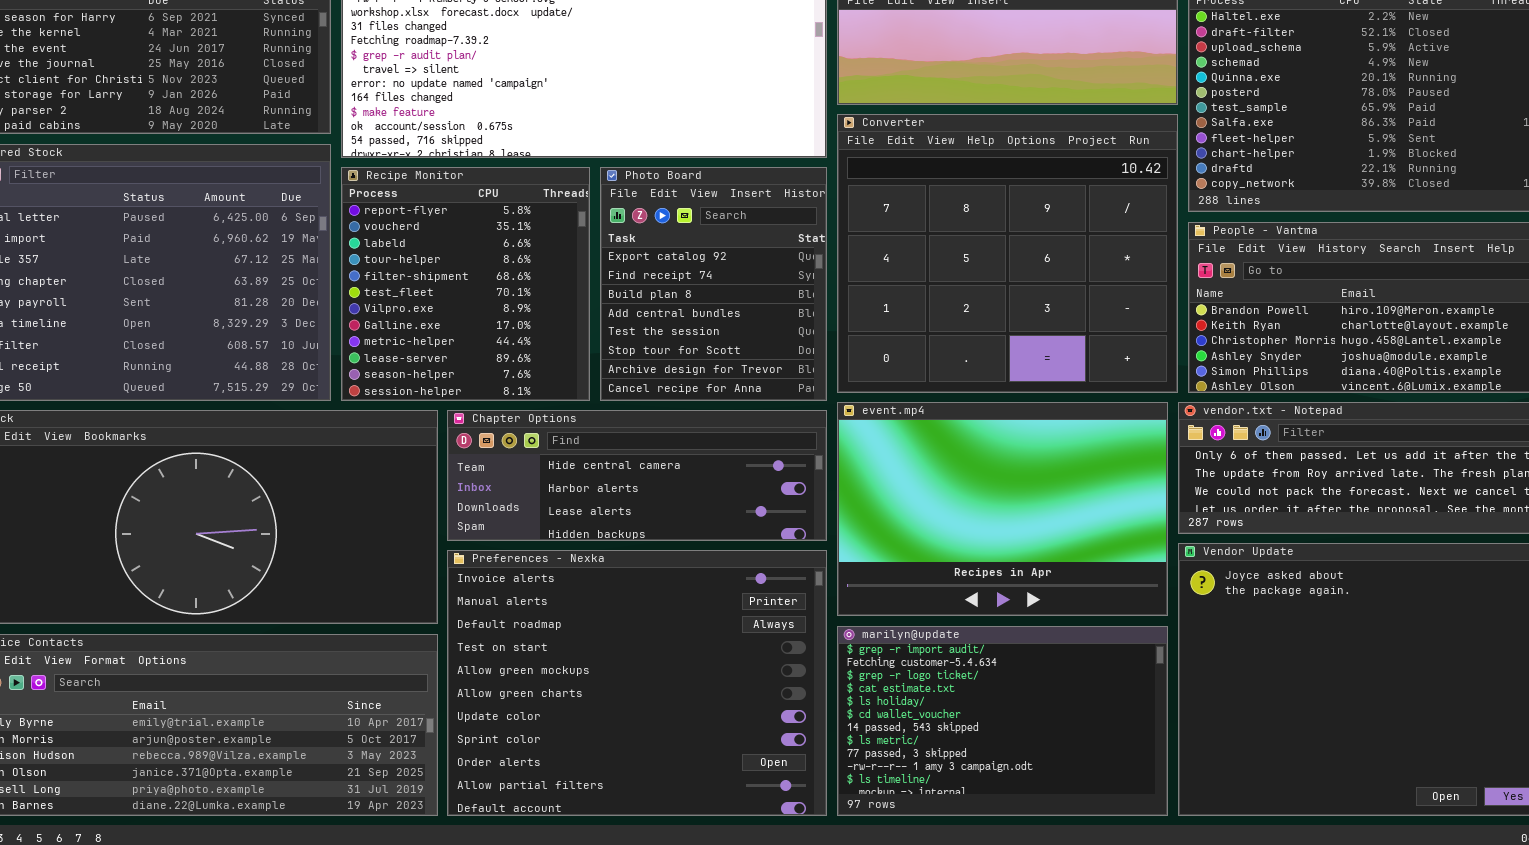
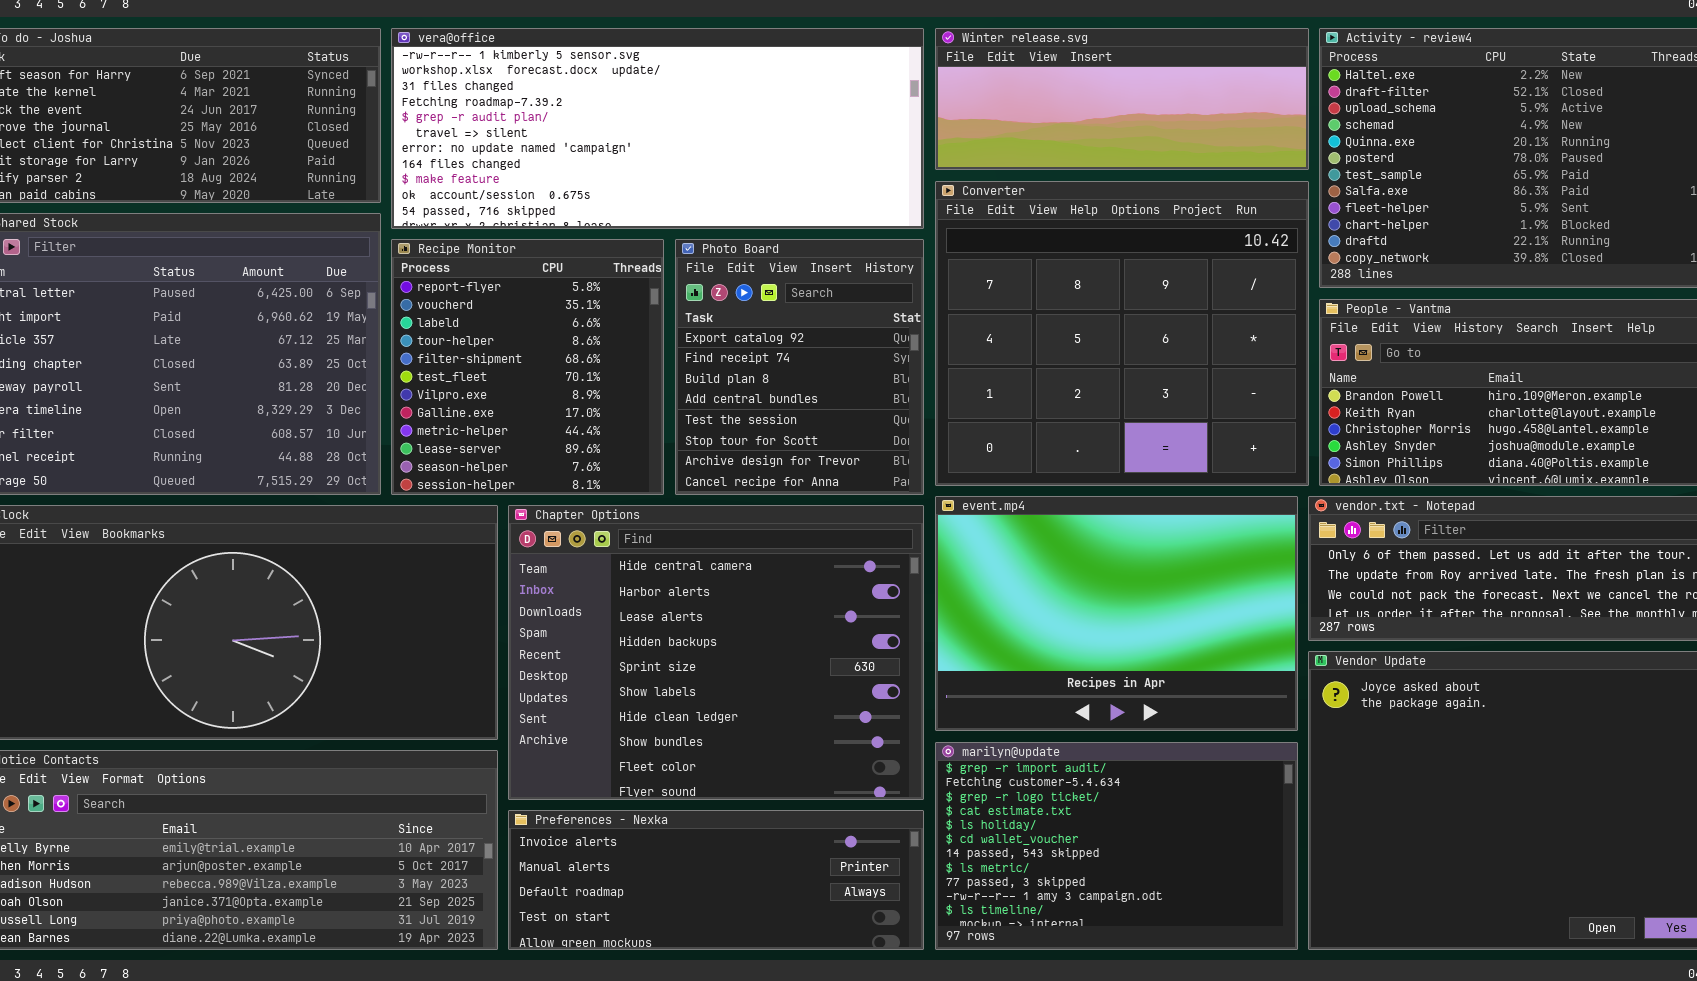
Chapter Options: [447,410,827,541] -> [508,505,924,800], resized
Preferences - Nexka: [447,550,827,816] -> [508,810,924,950], resized

